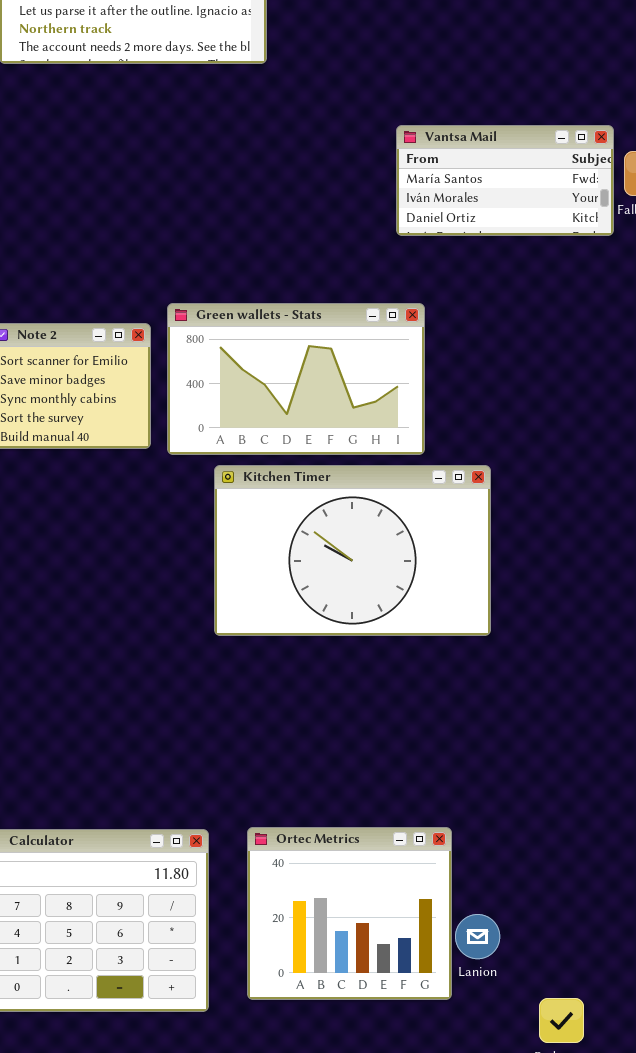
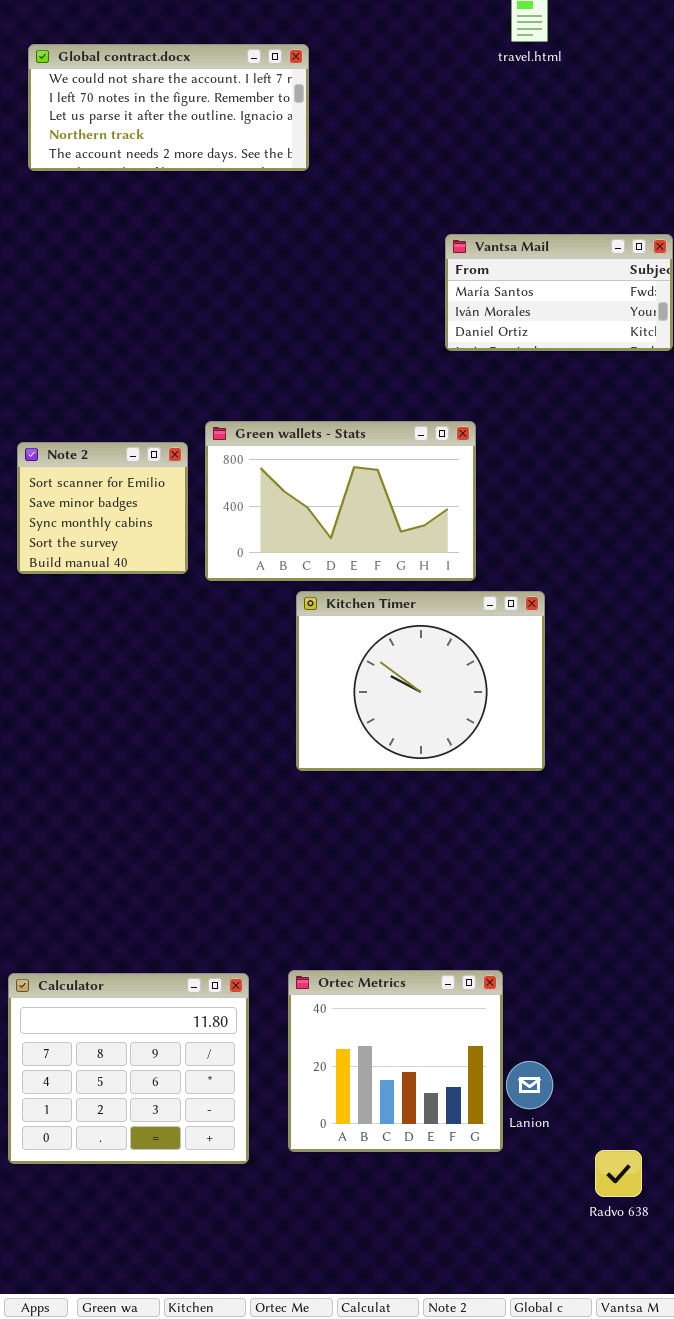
Kitchen Timer: [214,465,491,636] -> [296,591,545,771], resized

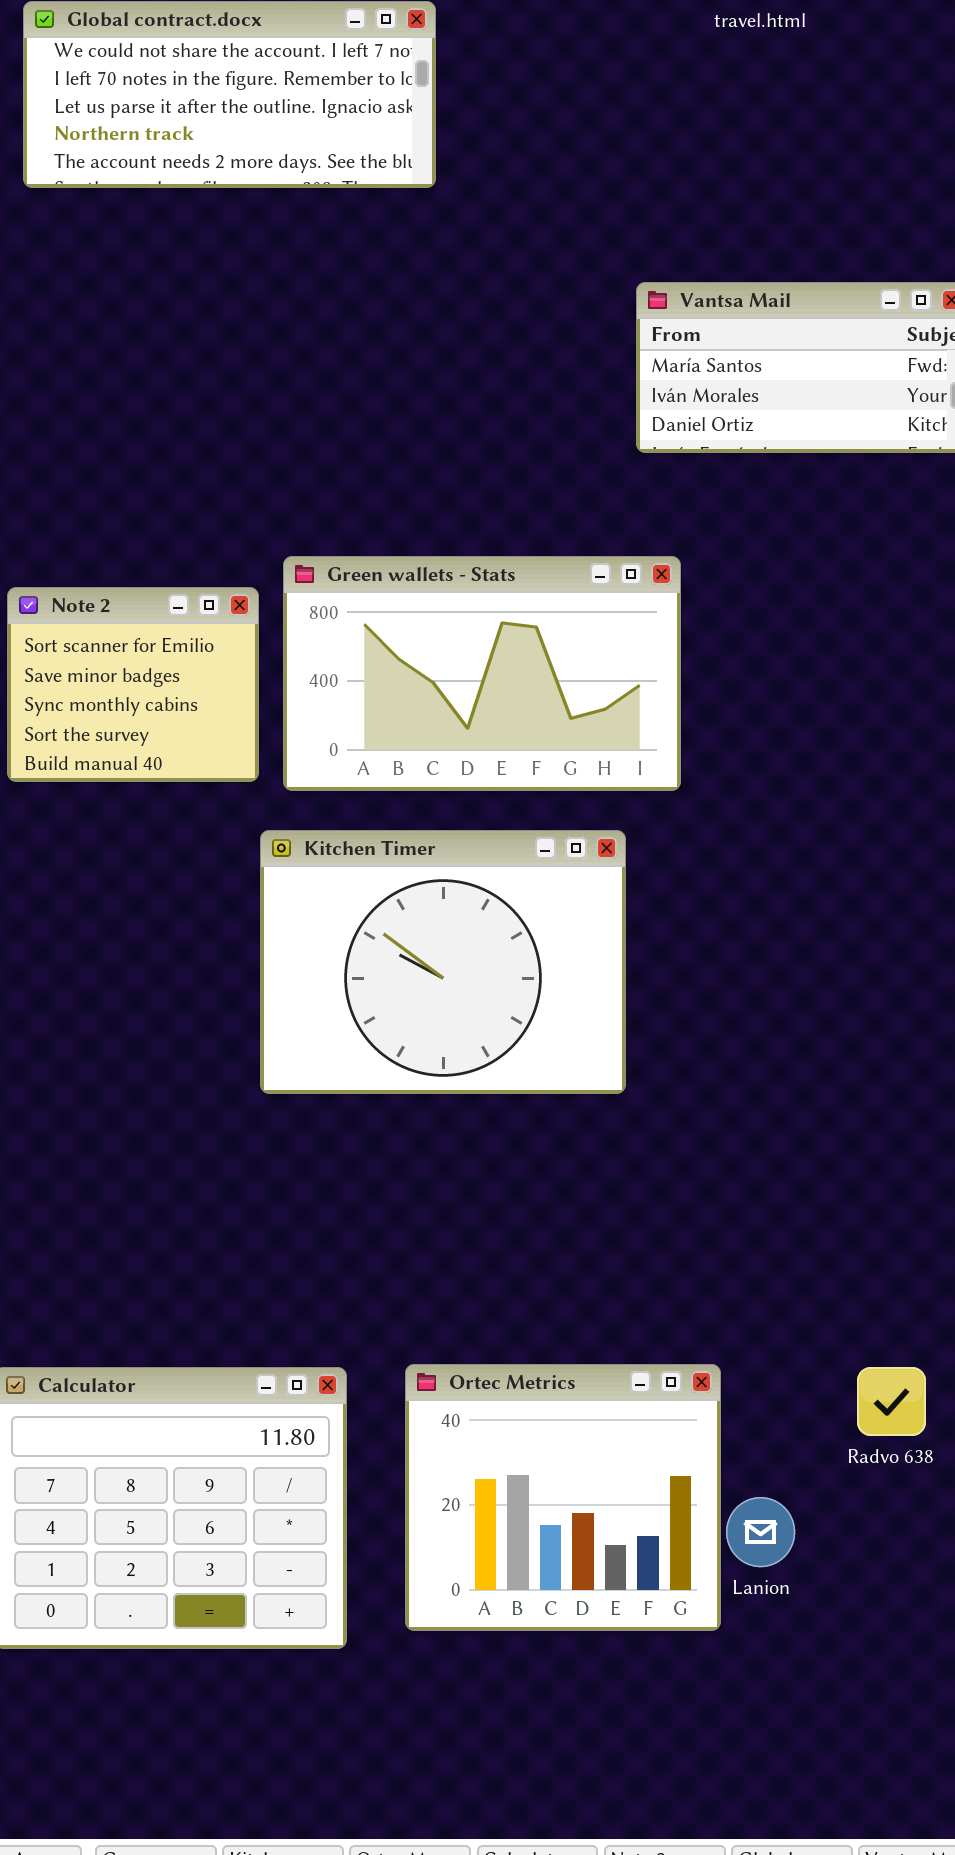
Kitchen Timer: [296,591,545,771] -> [260,830,626,1094], moved
Radvo 638: [595,1150,642,1197] -> [857,1367,926,1436], moved

